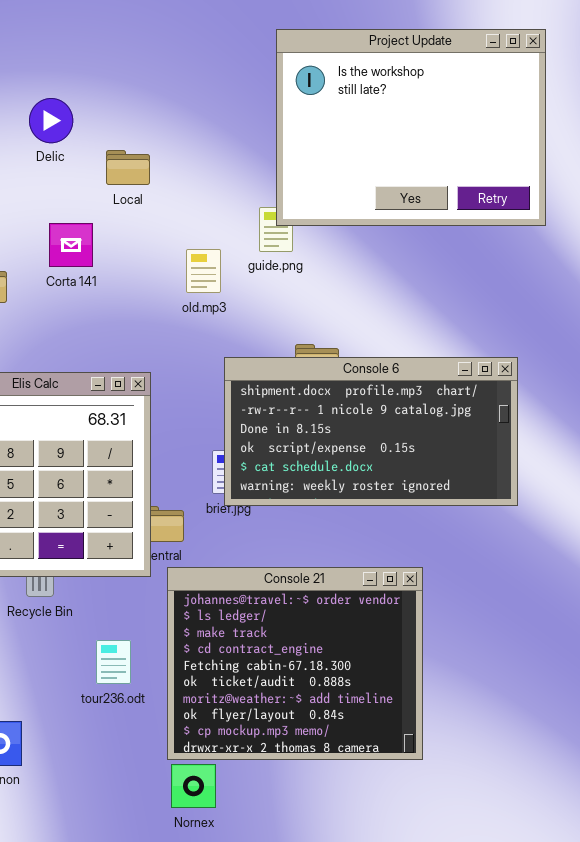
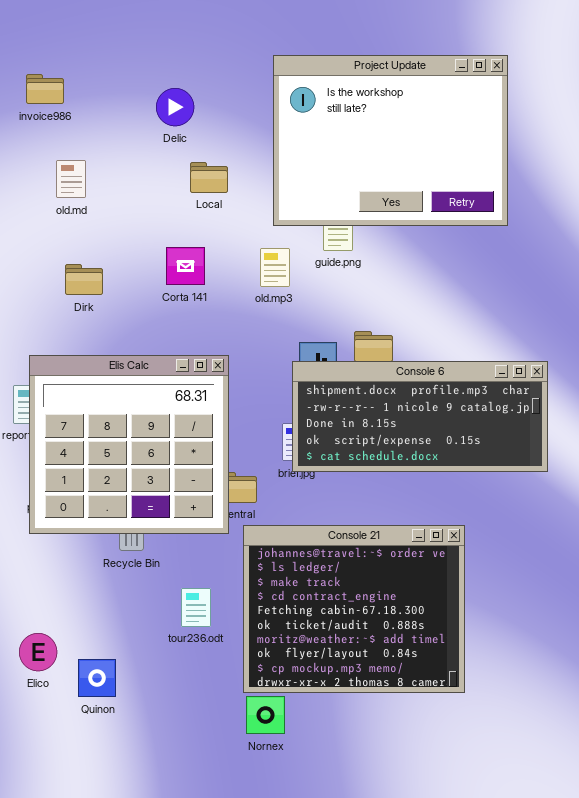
Project Update: [276,29,546,226] -> [273,55,508,226], moved
Delic: [29,98,73,143] -> [156,88,194,126], moved
Corta 141: [49,223,93,267] -> [166,247,205,285], moved
Console 6: [224,357,518,506] -> [292,361,548,472], resized

